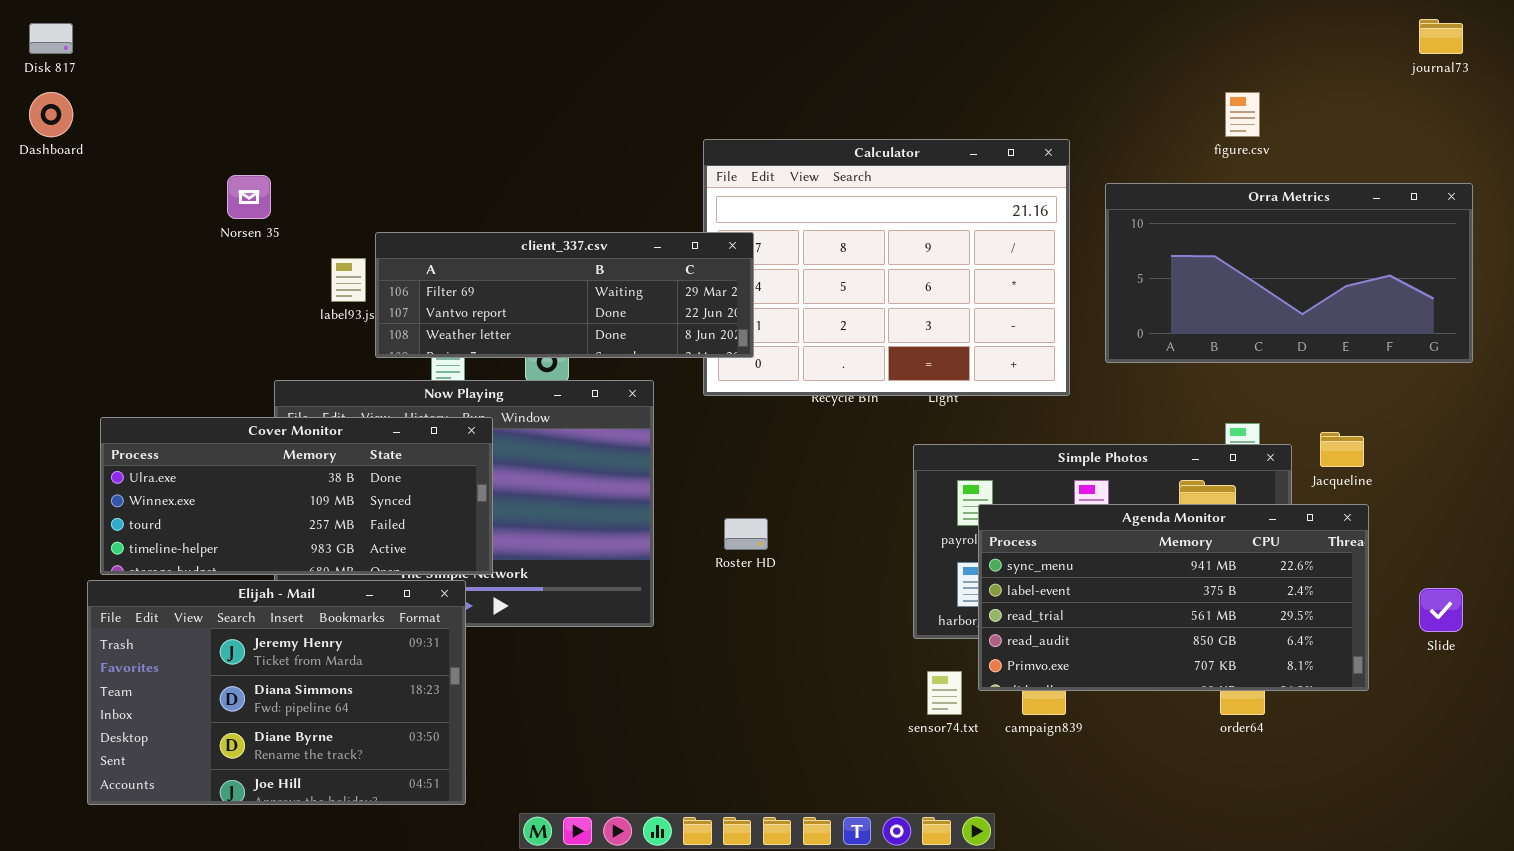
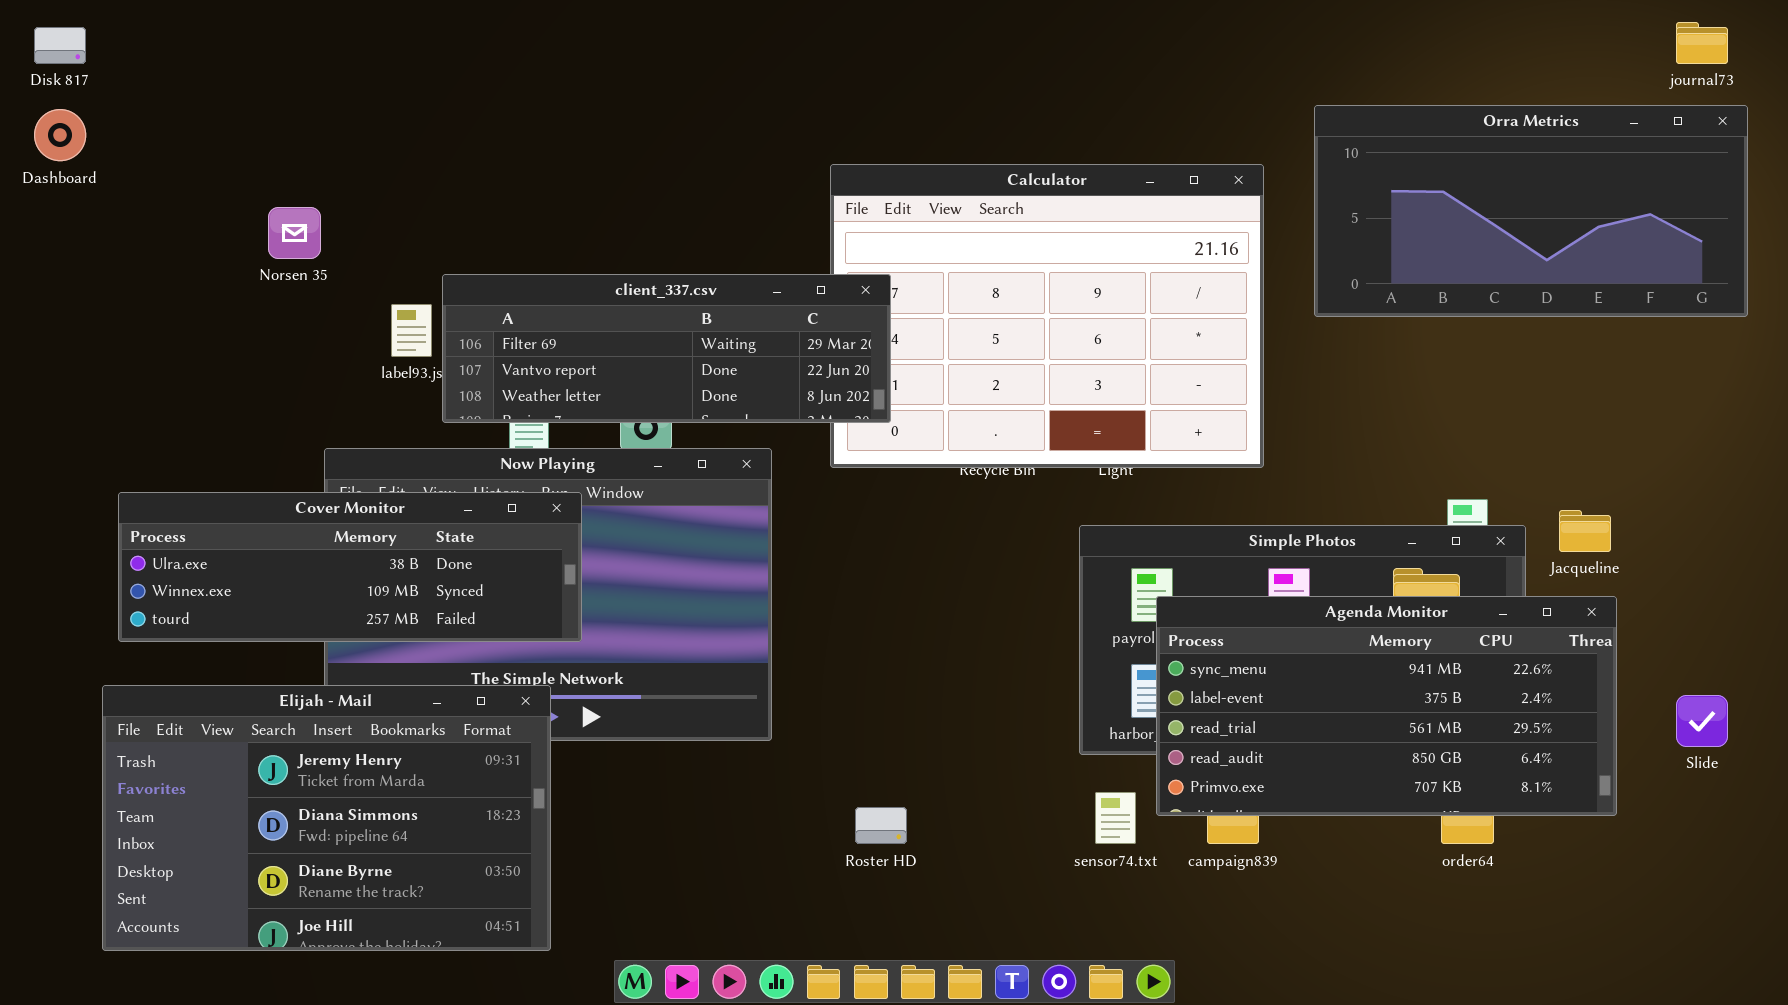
Orra Metrics: [1105,183,1473,363] -> [1314,105,1748,317], moved
Cover Monitor: [100,417,493,575] -> [118,492,582,642], resized
Roster HD: [724,518,768,550] -> [855,807,907,844], moved

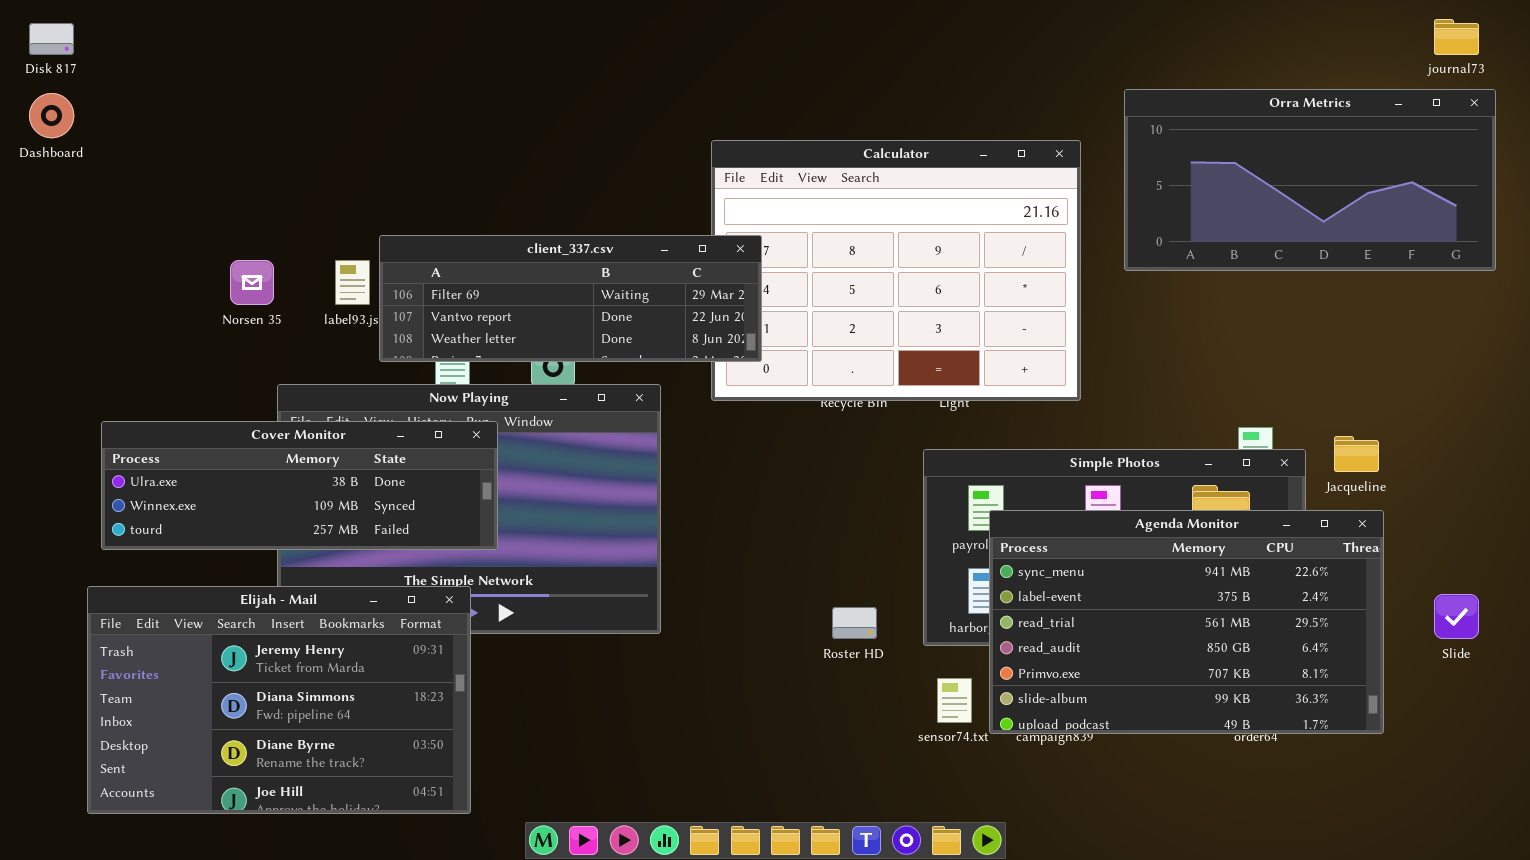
Norsen 35: [268,207,321,259] -> [230,260,274,305], moved
Agenda Monitor: [1156,596,1617,816] -> [989,510,1384,734], resized
Roster HD: [855,807,907,844] -> [832,607,877,639], moved

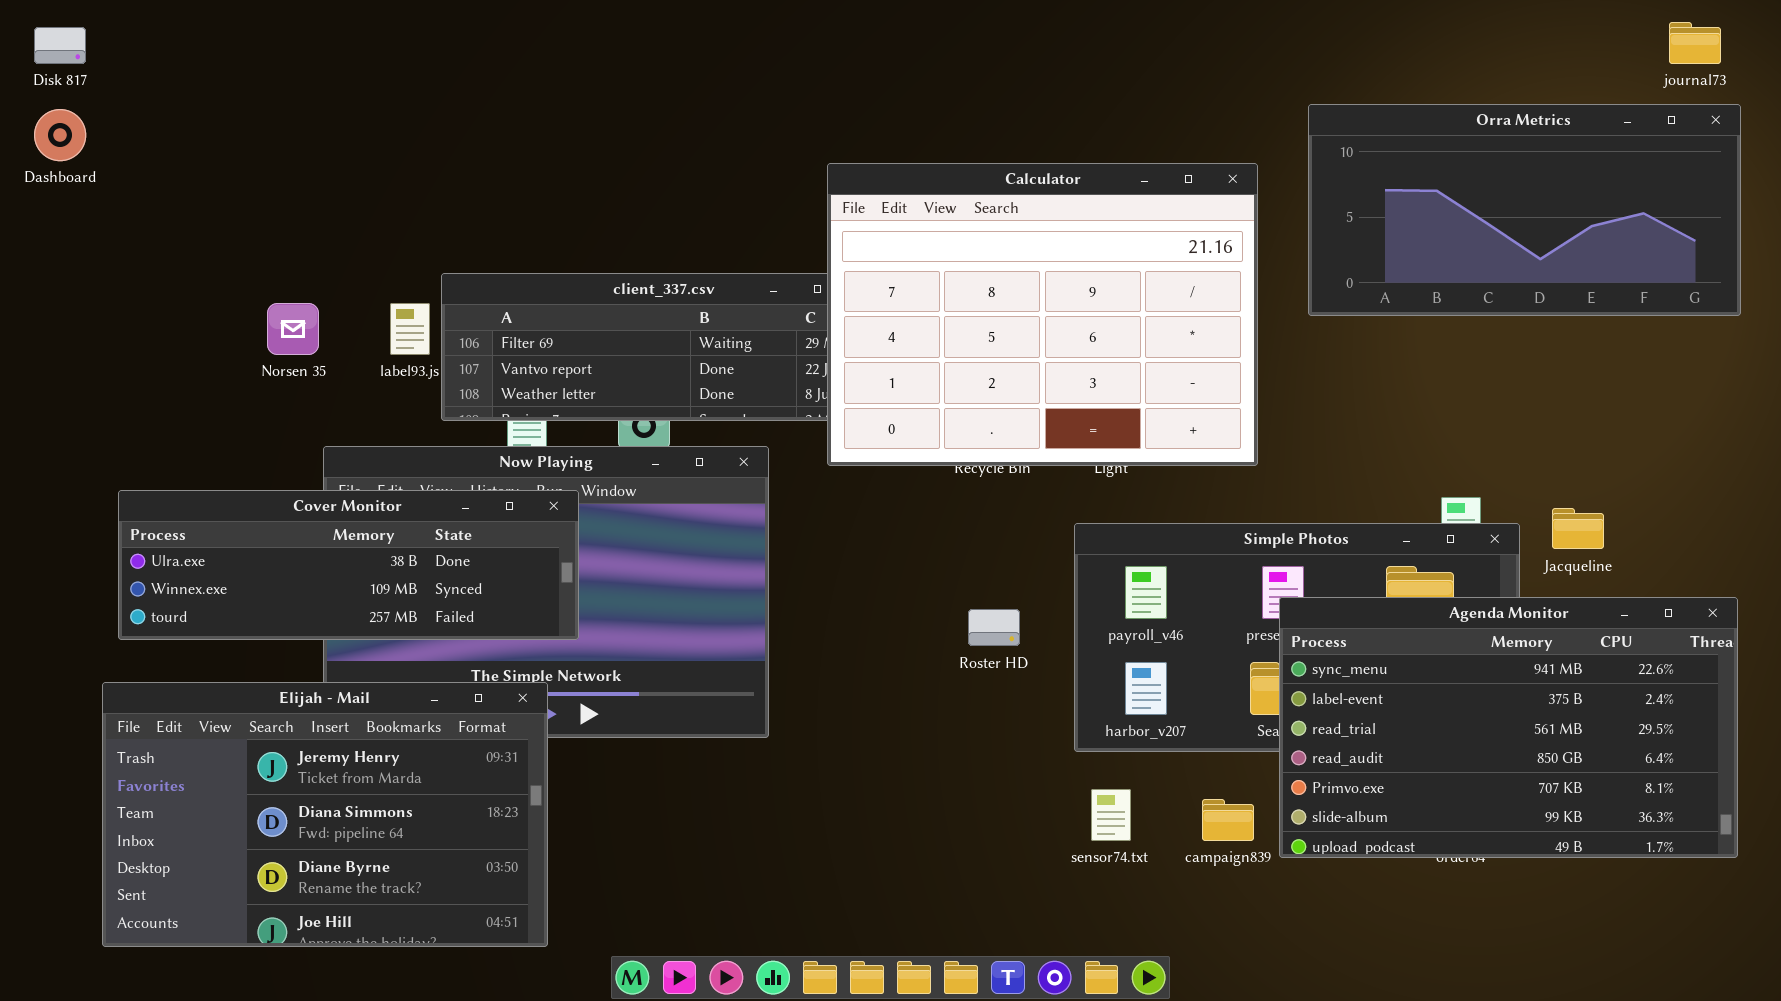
Calculator: [711,140,1081,401] -> [827,163,1258,466], raised
Agenda Monitor: [989,510,1384,734] -> [1279,597,1738,858], moved
Roster HD: [832,607,877,639] -> [968,609,1020,646], moved

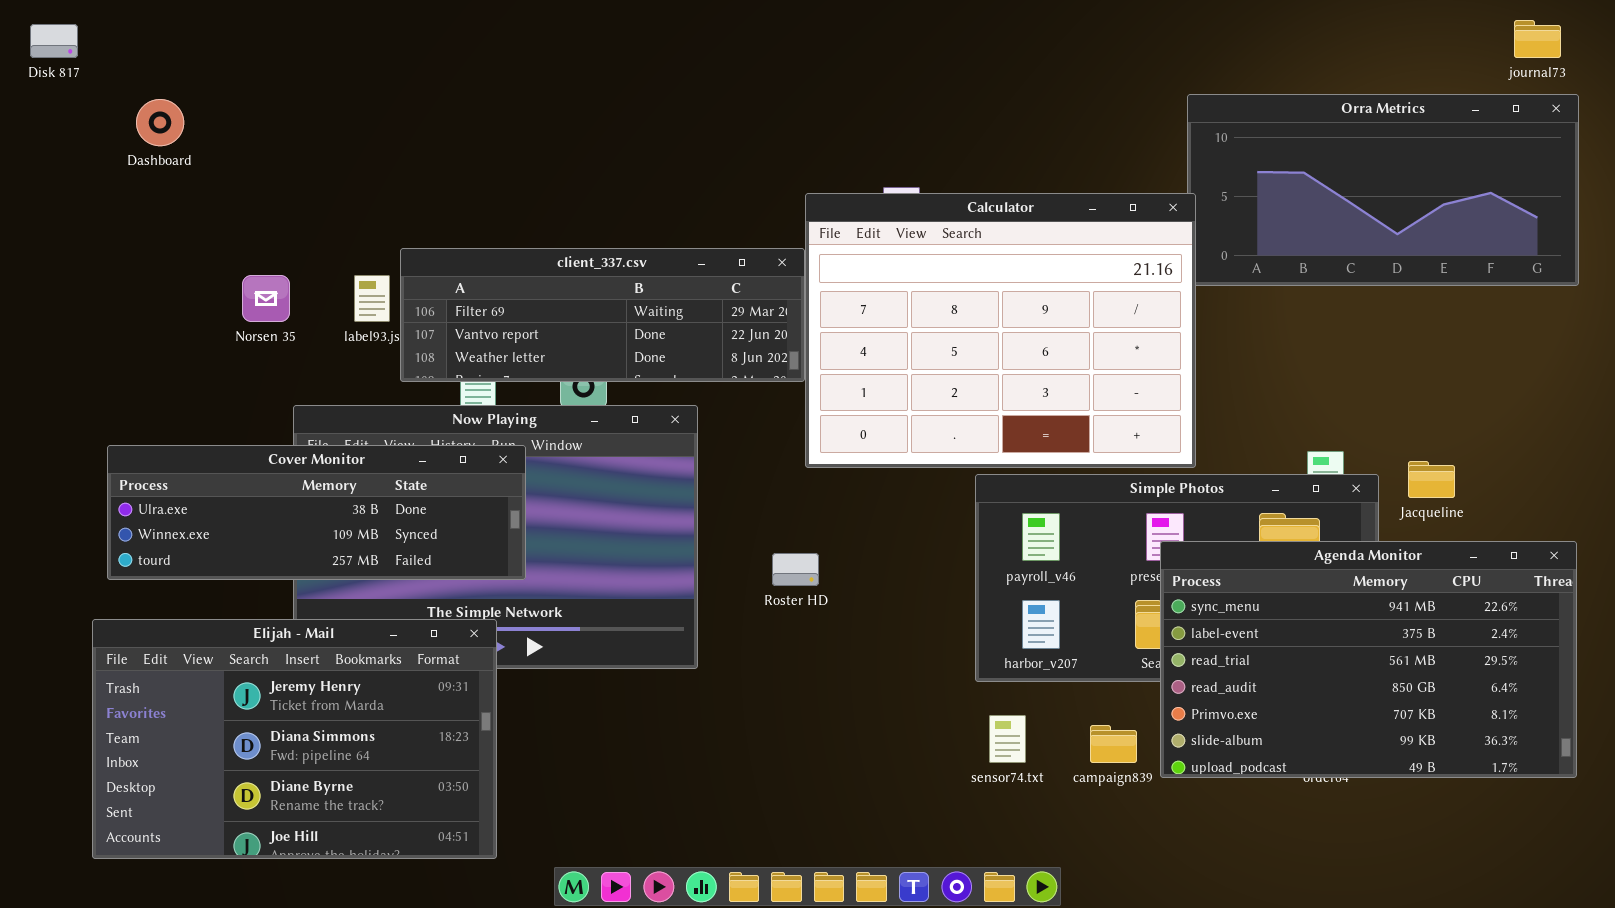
Dashboard: [34,109,86,161] -> [136,99,184,146], moved
Calculator: [827,163,1258,466] -> [805,193,1196,468], moved
Roster HD: [968,609,1020,646] -> [772,553,819,586], moved

